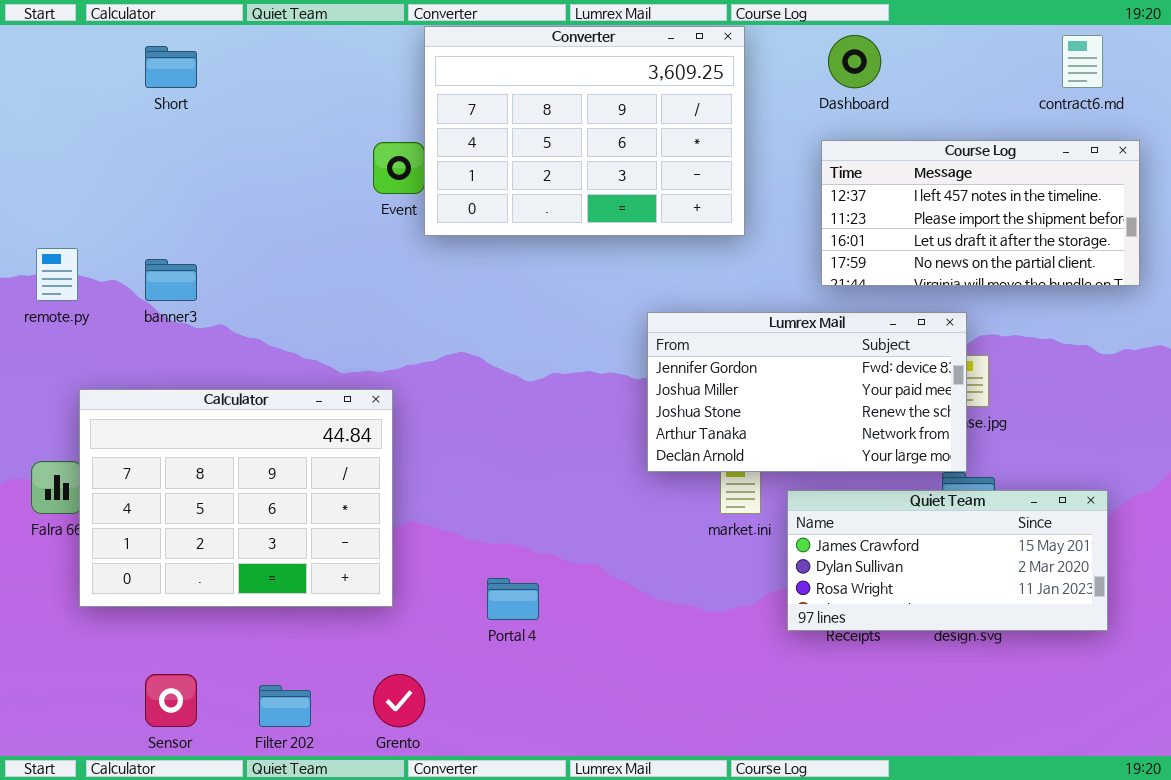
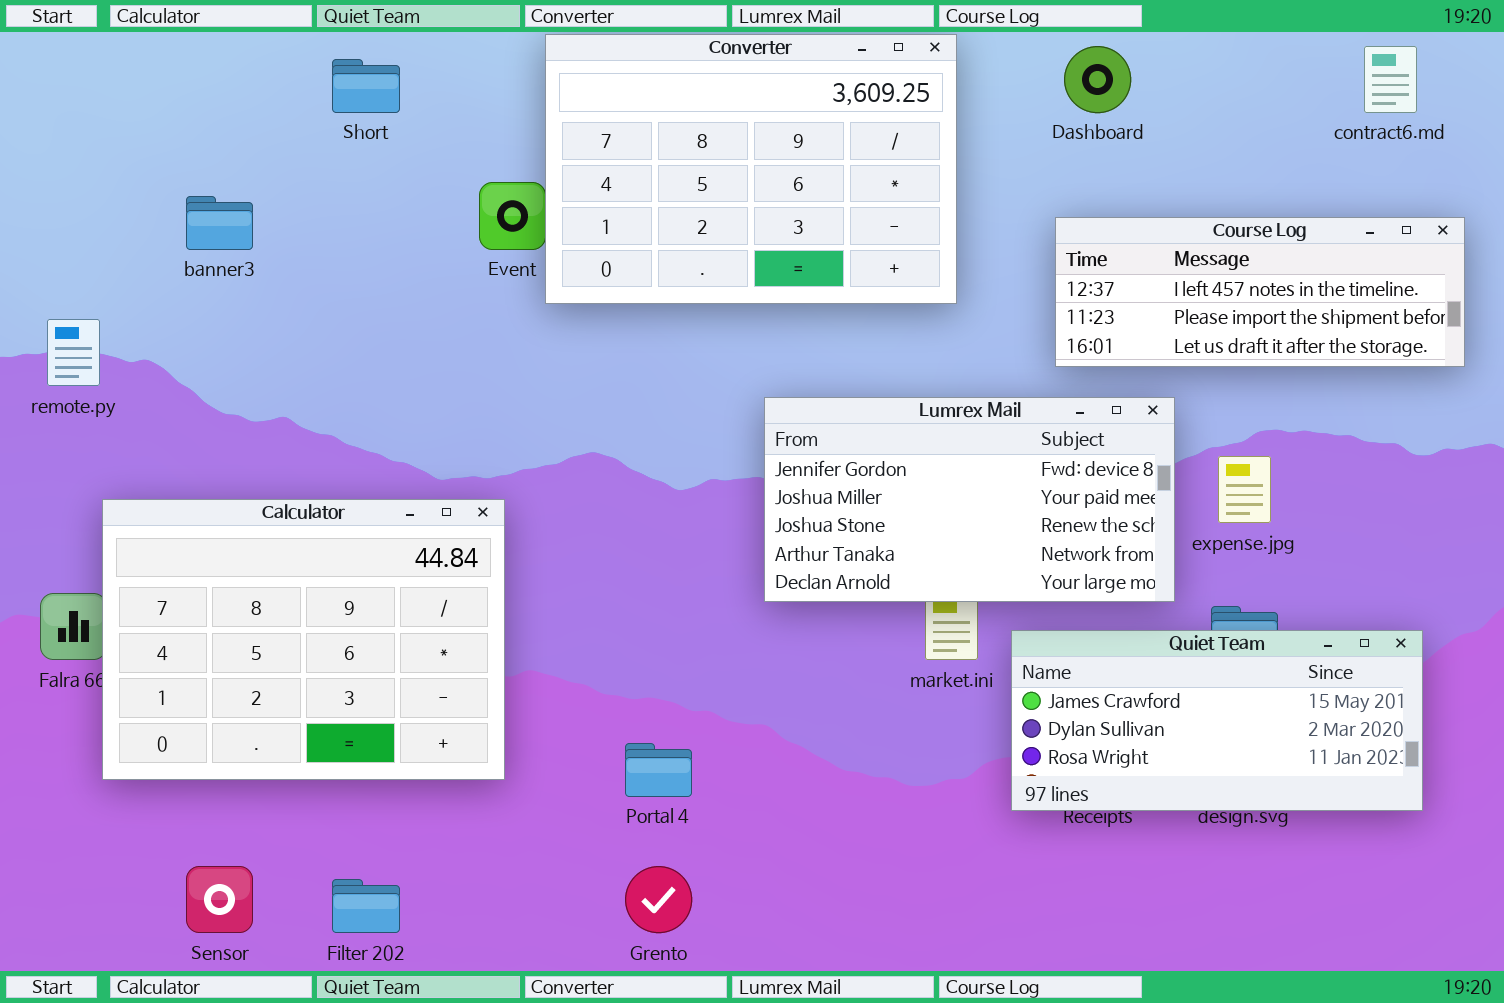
Short: [145,46,197,88] -> [332,59,400,113], moved
Course Log: [821,140,1140,286] -> [1055,217,1465,367], resized
banner3: [145,259,197,301] -> [186,196,253,250], moved
Lumrex Mail: [647,312,967,472] -> [764,397,1175,602], moved
Grento: [373,674,425,727] -> [625,866,692,933], moved

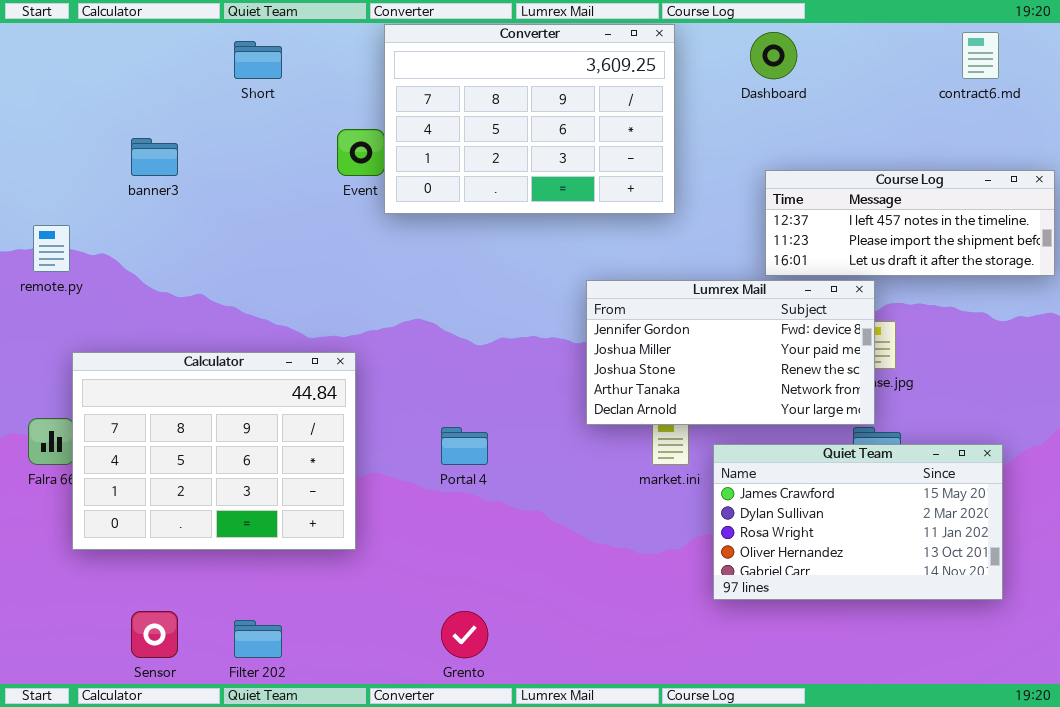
Course Log: [1055,217,1465,367] -> [765,170,1055,276], moved
Lumrex Mail: [764,397,1175,602] -> [586,280,875,425], moved
Quiet Team: [1011,630,1423,811] -> [713,444,1003,600], resized
Portal 4: [625,743,692,797] -> [441,427,488,465], moved

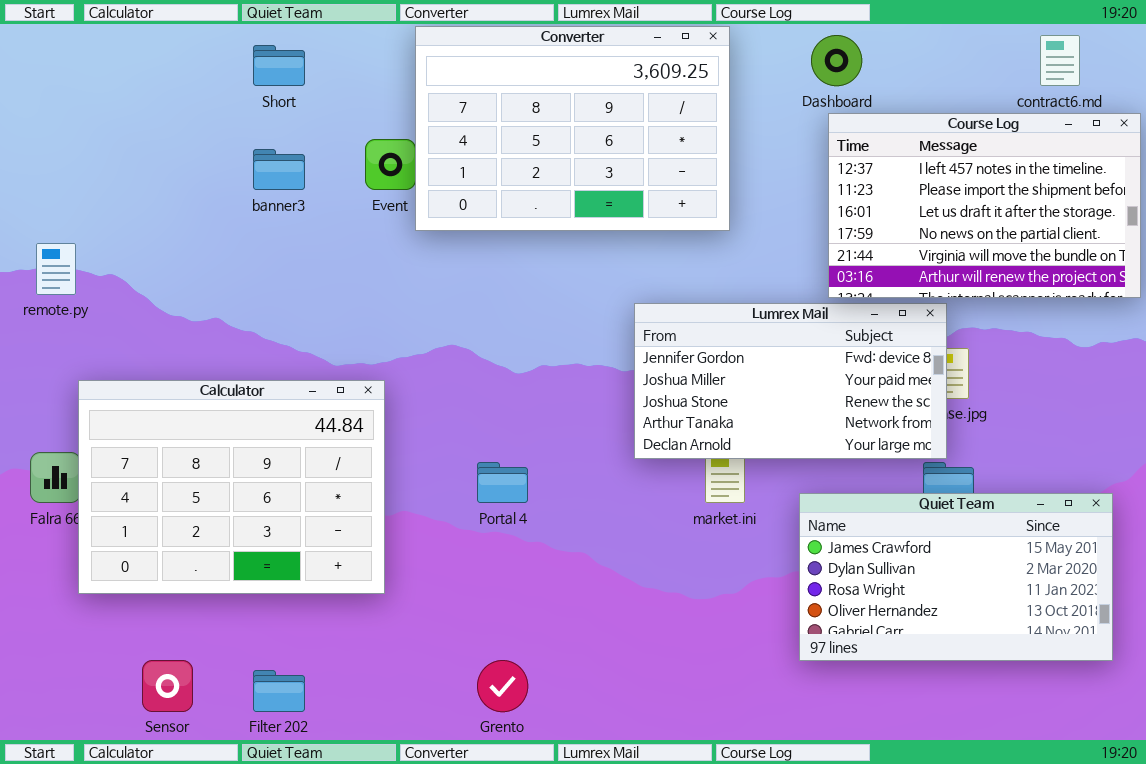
banner3: [131,138,178,176] -> [253,149,305,190], moved
Course Log: [765,170,1055,276] -> [828,113,1141,298], resized
Quiet Team: [713,444,1003,600] -> [799,493,1113,661], moved

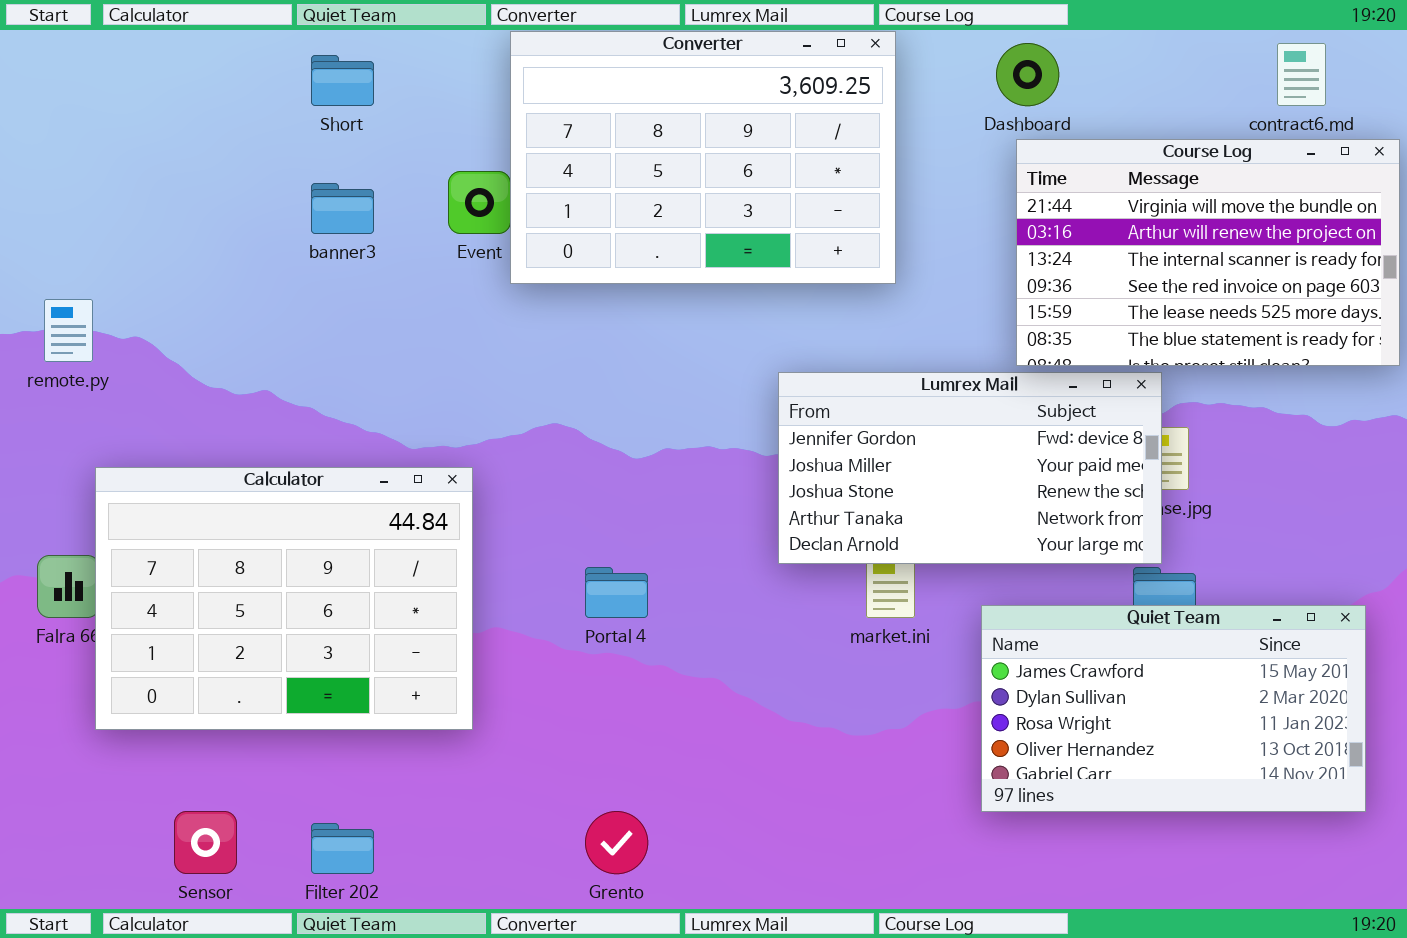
Course Log: [828,113,1141,298] -> [1016,139,1400,366], scrolled down 4 rows

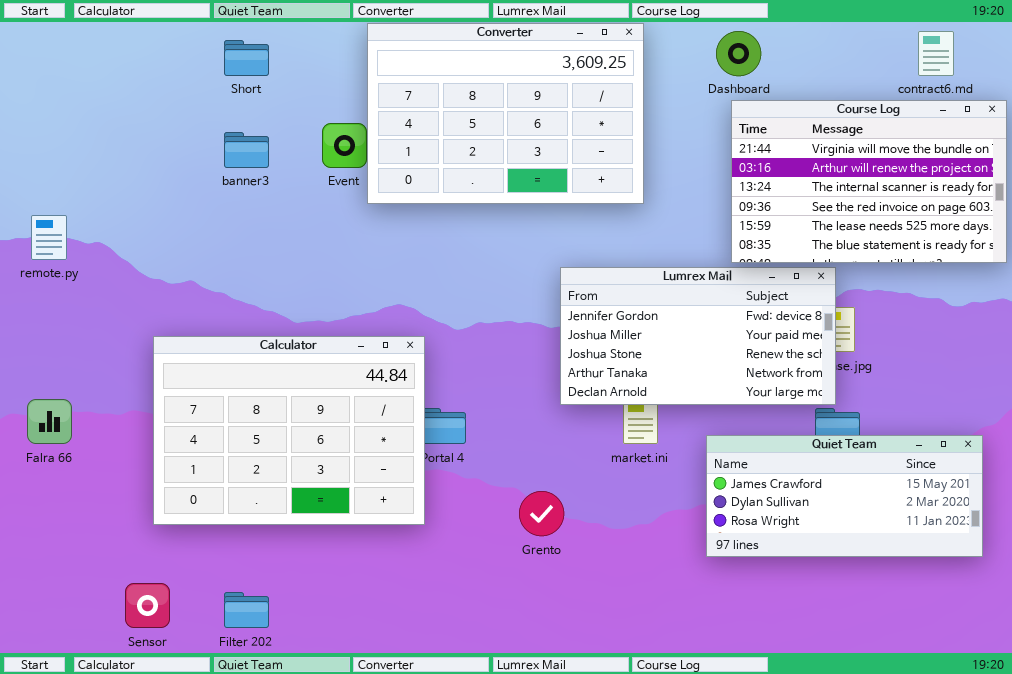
Calculator: [95,467,473,730] -> [153,336,425,525], moved
Quiet Team: [981,605,1366,812] -> [706,435,983,557], resized
Grento: [585,811,648,874] -> [519,491,564,536], moved

